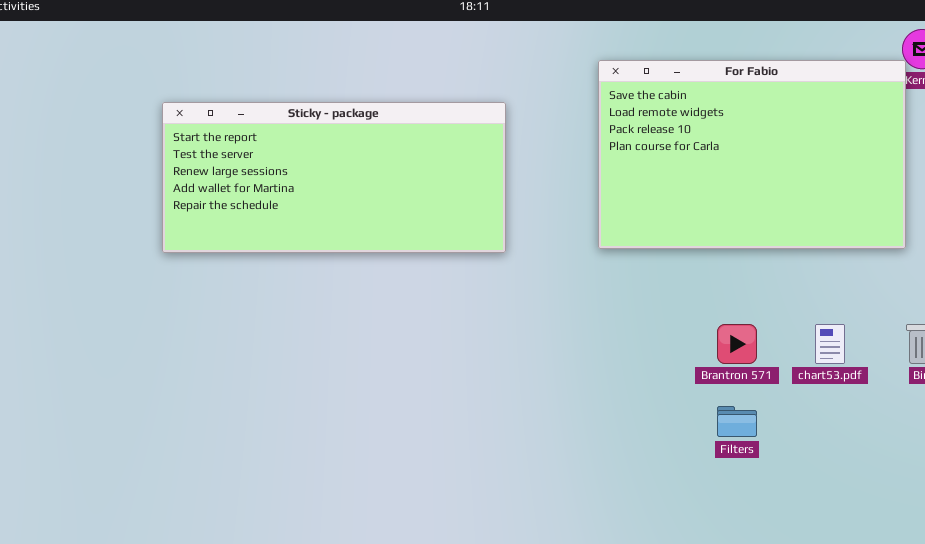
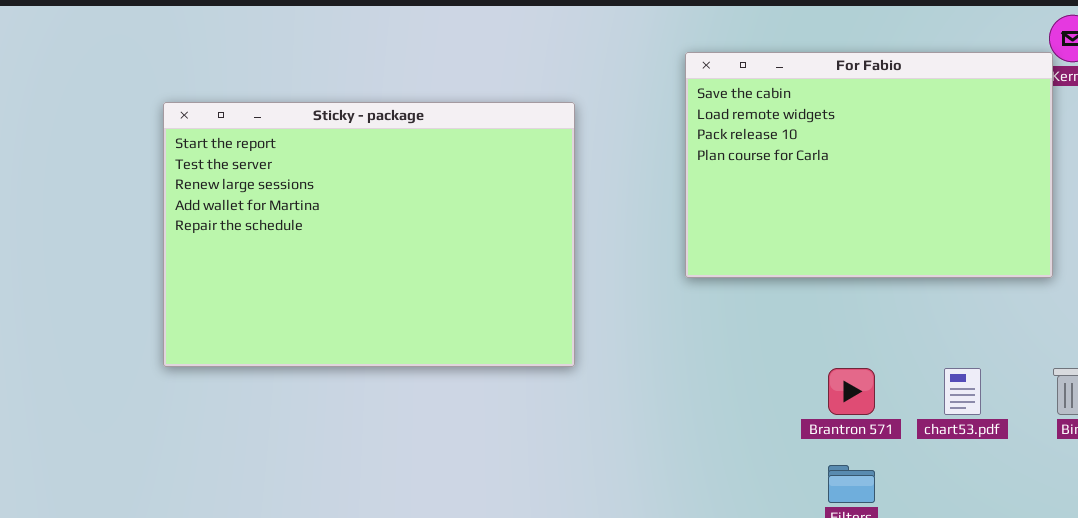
Sticky - package: [162,102,506,253] -> [163,102,575,367], resized

